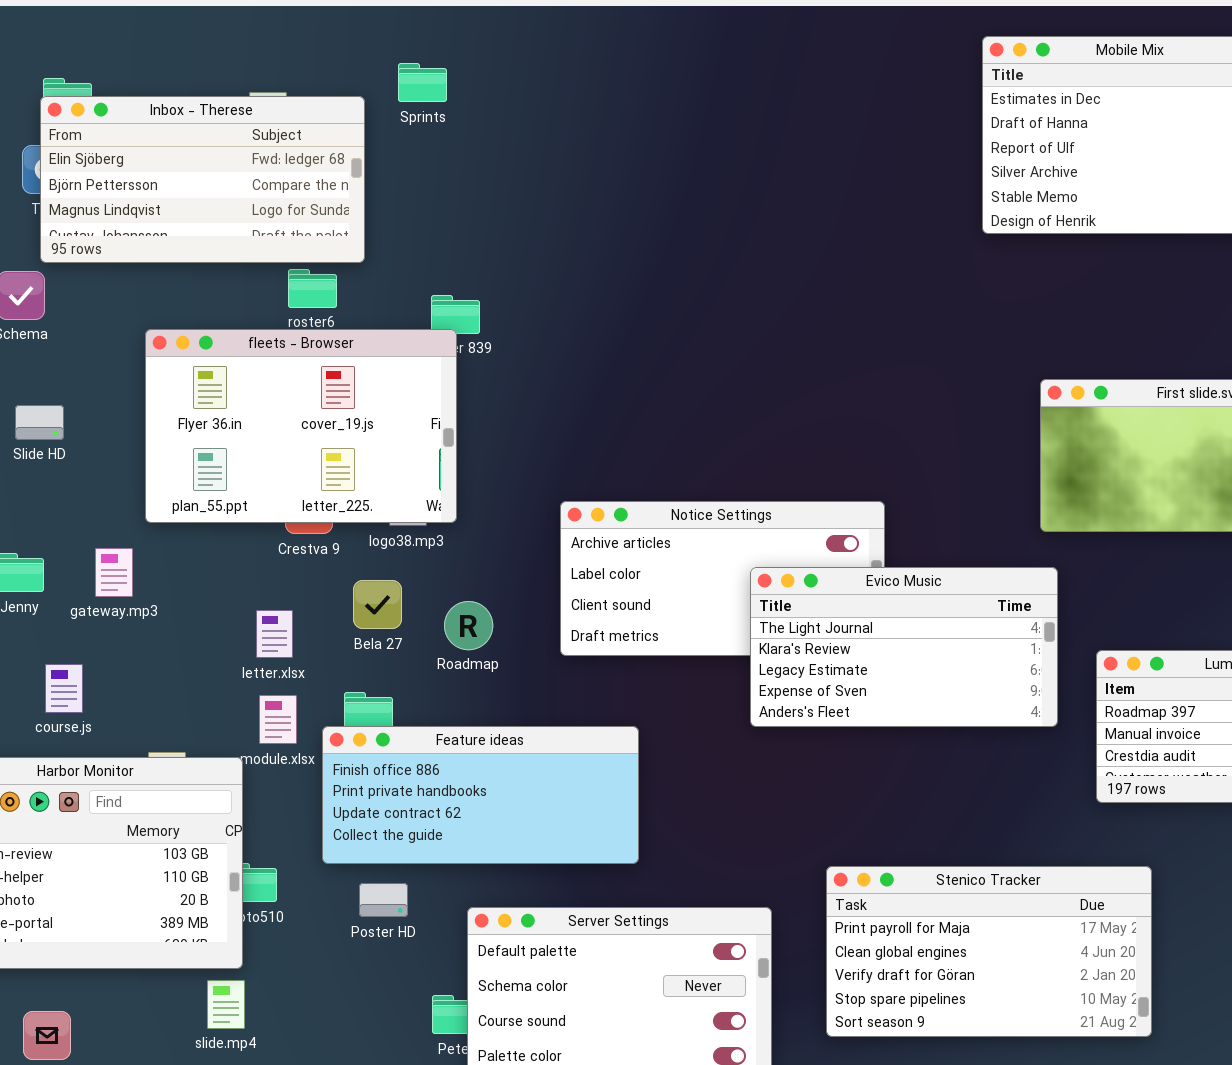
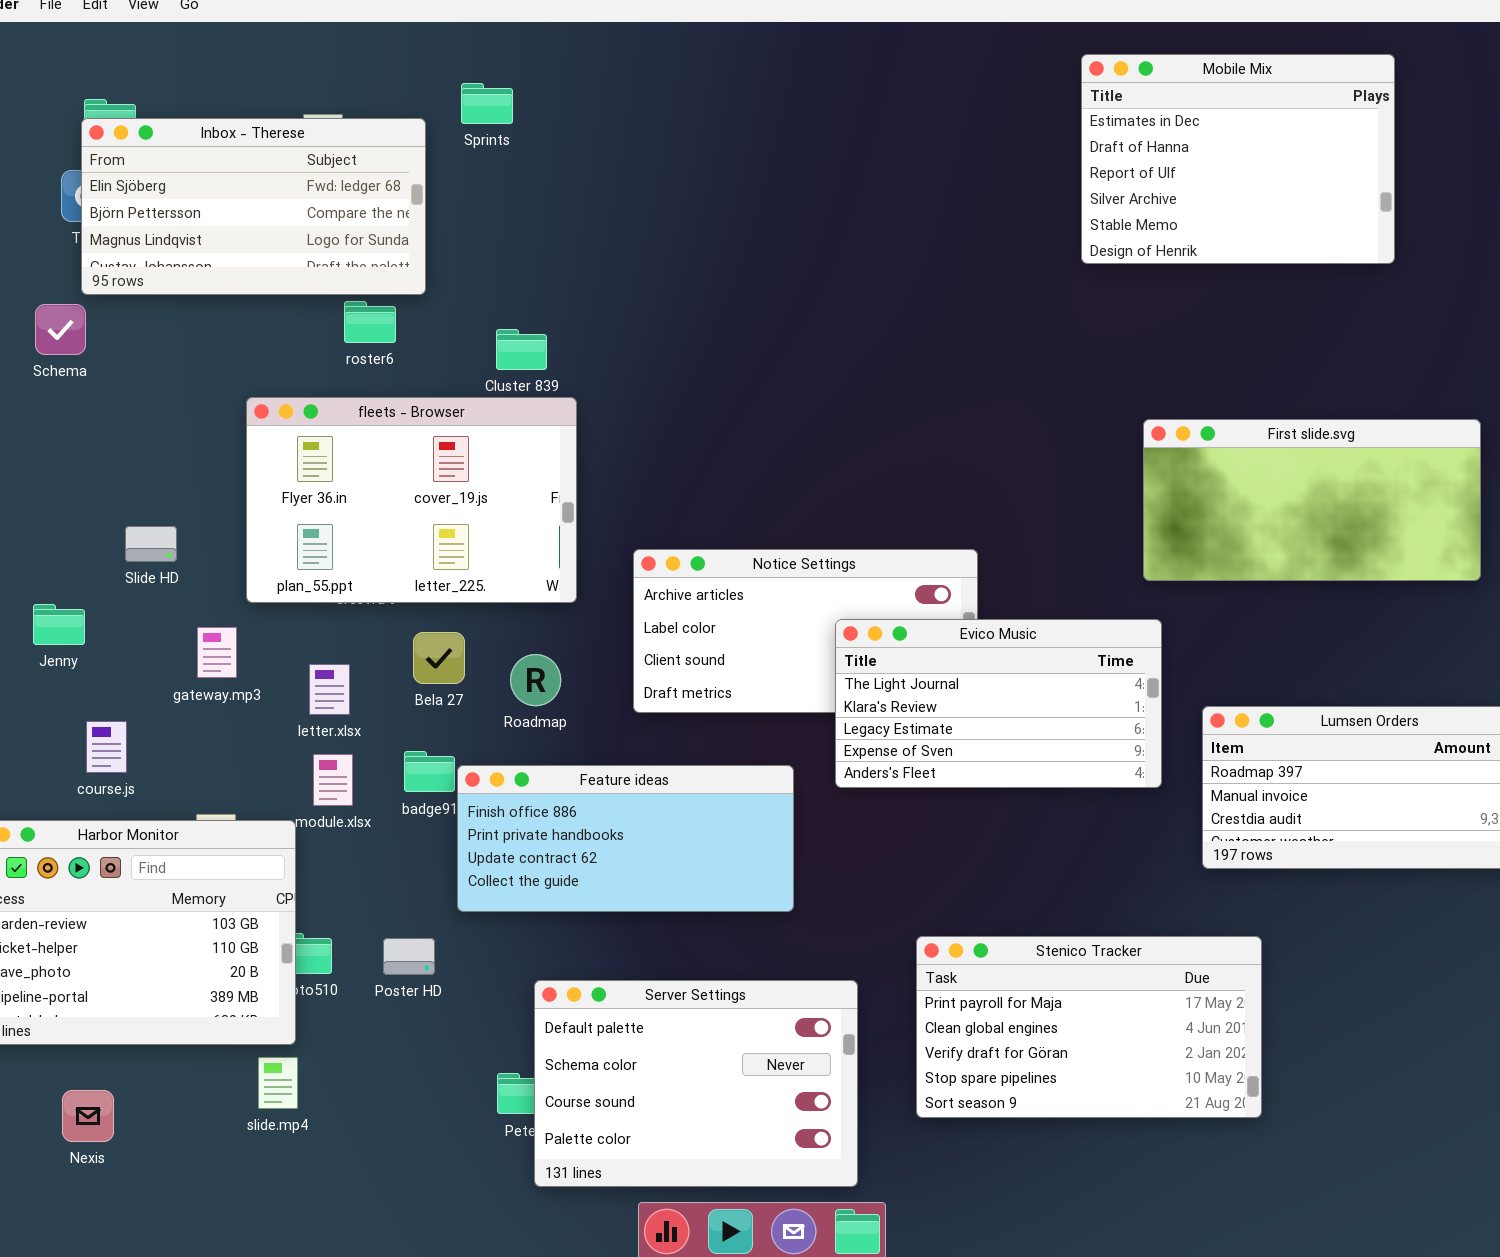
fleets - Browser: [145,329,457,523] -> [246,397,577,603], moved
Slide HD: [15,405,64,440] -> [125,526,177,562], moved
gateway.mp3: [95,548,133,597] -> [197,627,237,678], moved
Feature ideas: [322,726,639,864] -> [457,765,794,912], moved
Poster HD: [359,883,408,917] -> [383,938,435,975], moved

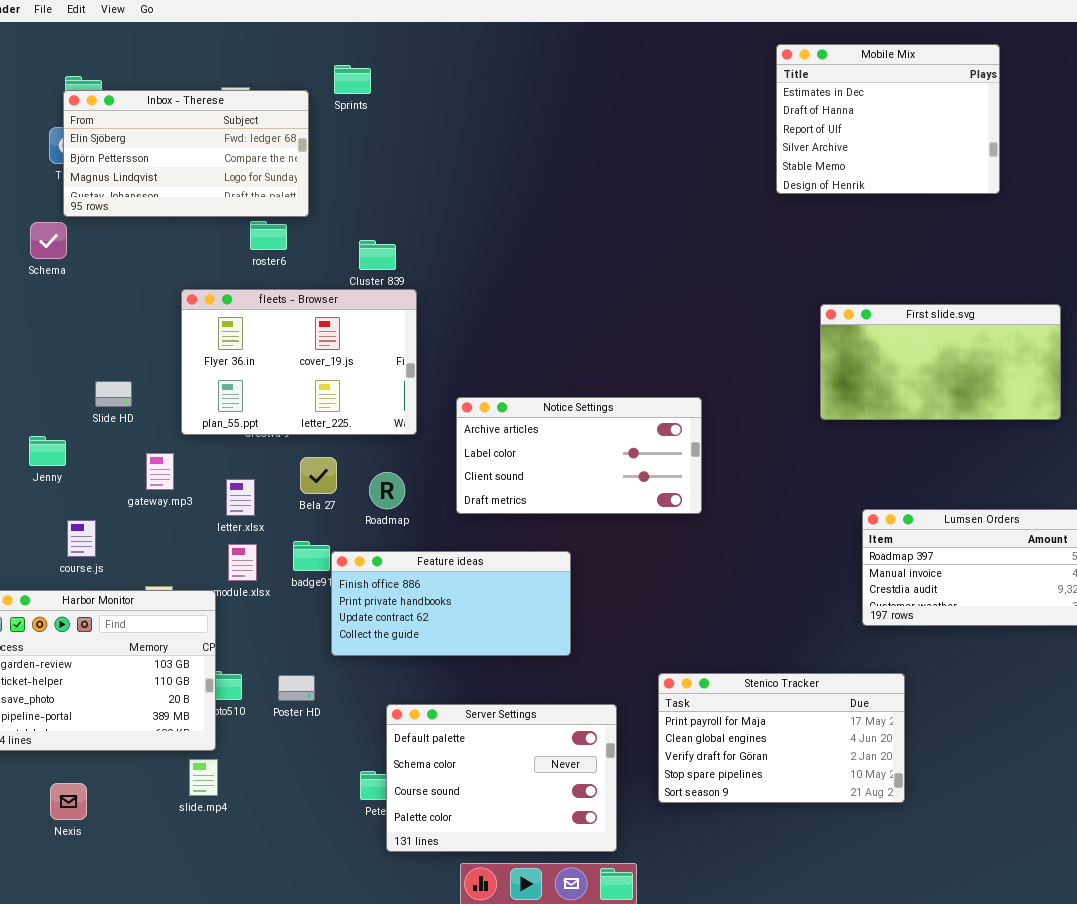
Evico Music: [835,619,1162,788] -> none, closed

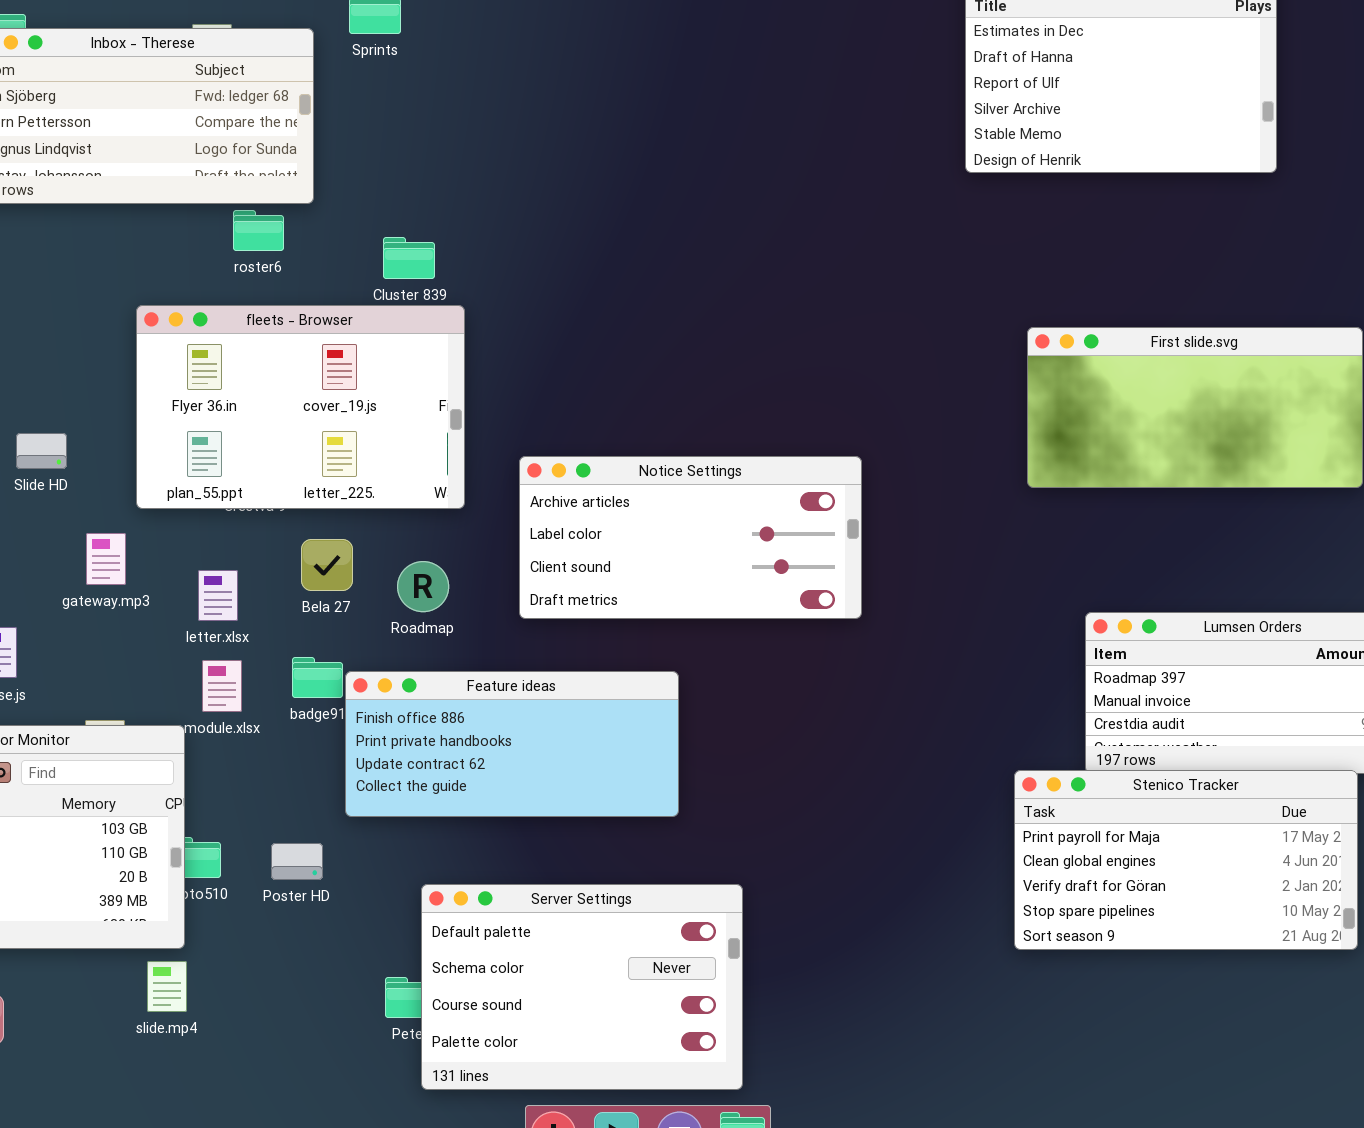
Stenico Tracker: [658,673,905,803] -> [1014,770,1358,950], moved

